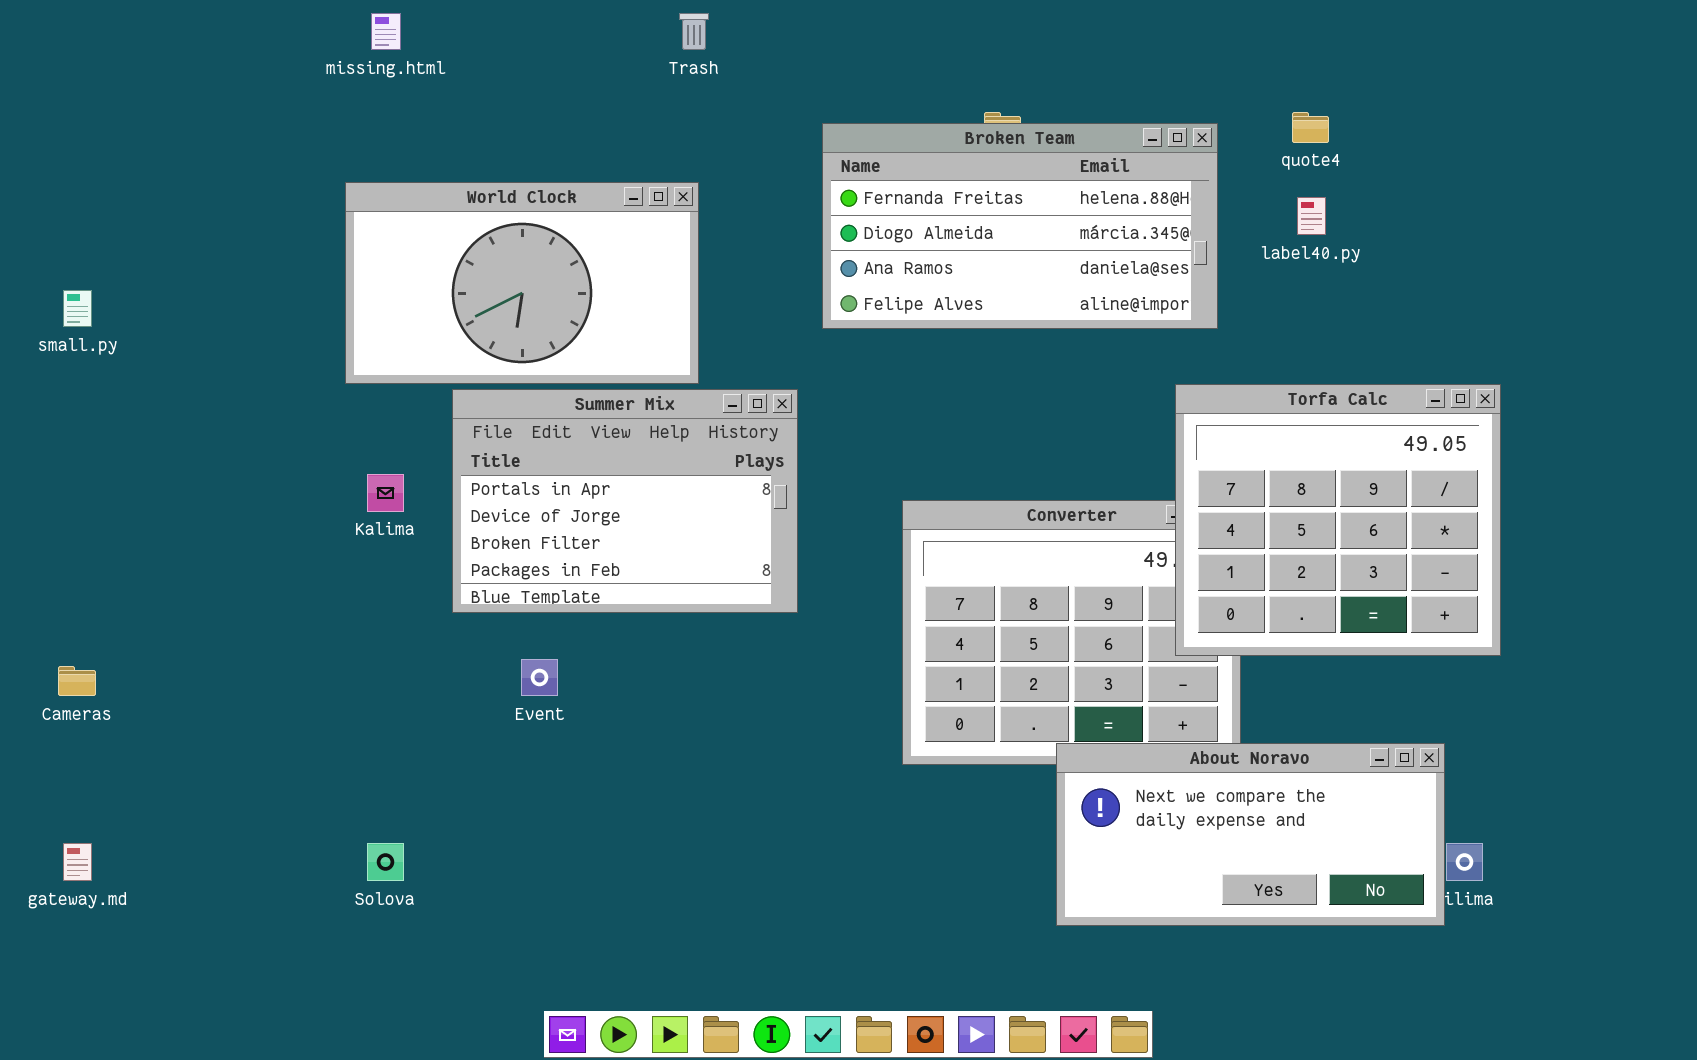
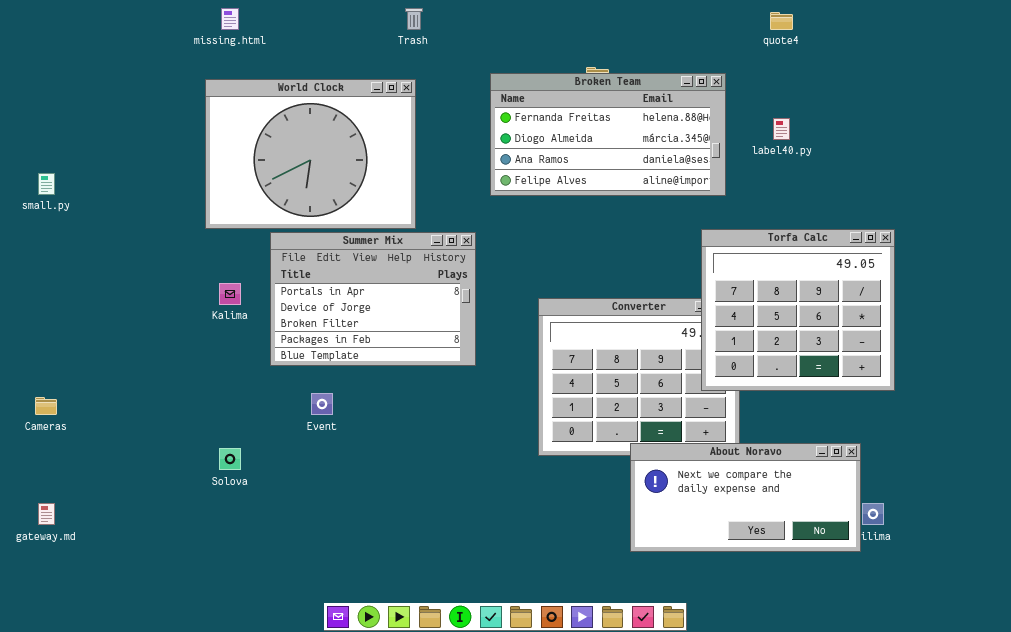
quote4: [1292,112,1329,143] -> [770,12,793,30], moved
World Clock: [345,182,699,384] -> [205,79,416,229], resized
Solova: [367,843,404,881] -> [219,448,241,470], moved

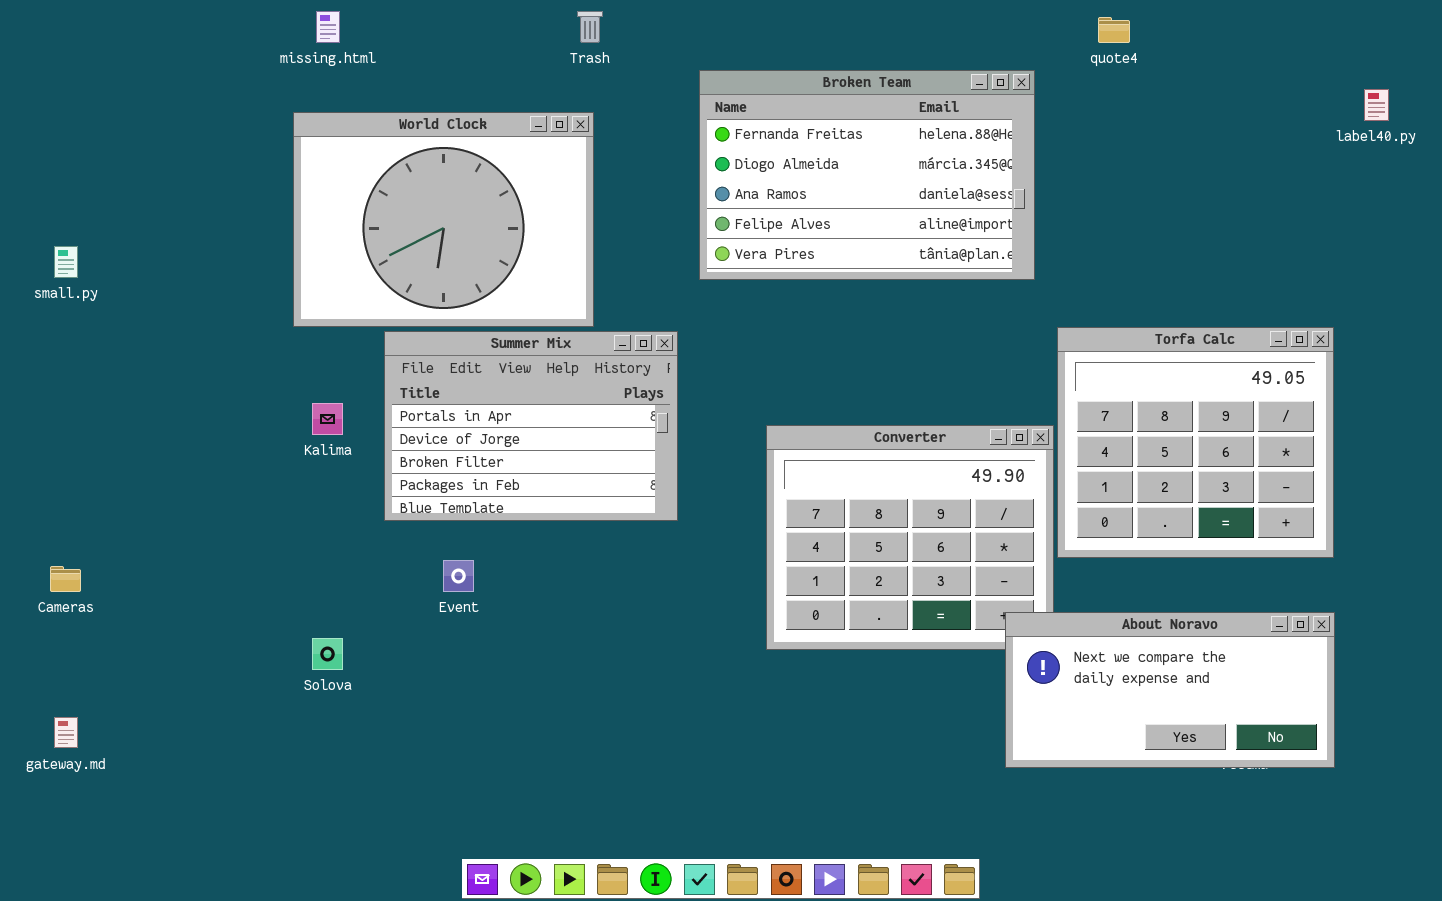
Broken Team: [490,73,726,196] -> [699,70,1035,280], resized
label40.py: [773,118,790,140] -> [1364,89,1389,121], moved
Torfa Calc: [701,229,895,391] -> [1057,327,1334,558], moved
About Noravo: [630,443,861,552] -> [1005,612,1335,768], moved

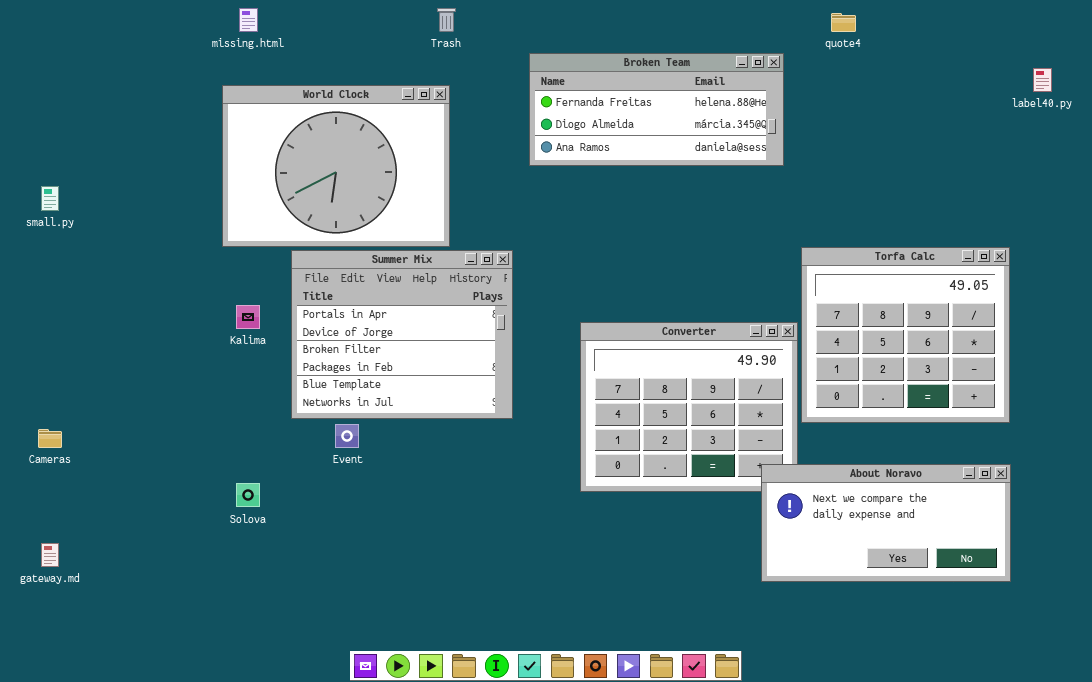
Broken Team: [699,70,1035,280] -> [529,53,784,166], resized
Summer Mix: [384,331,678,521] -> [291,250,513,419], resized

